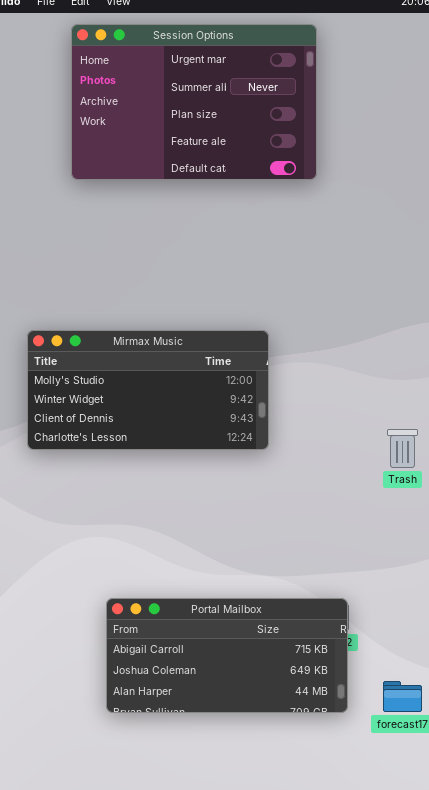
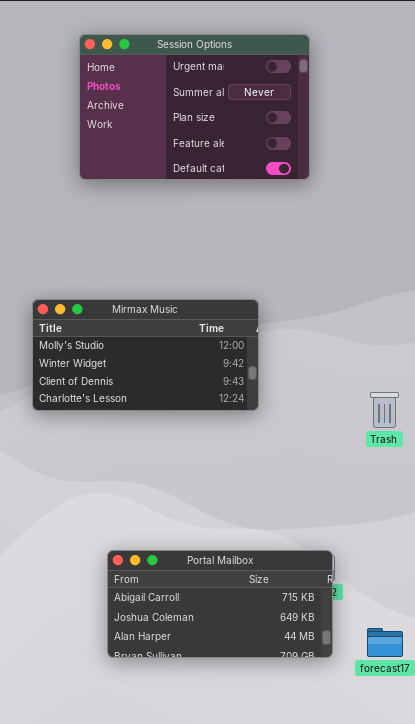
Session Options: [71,24,317,180] -> [79,34,310,180], moved

